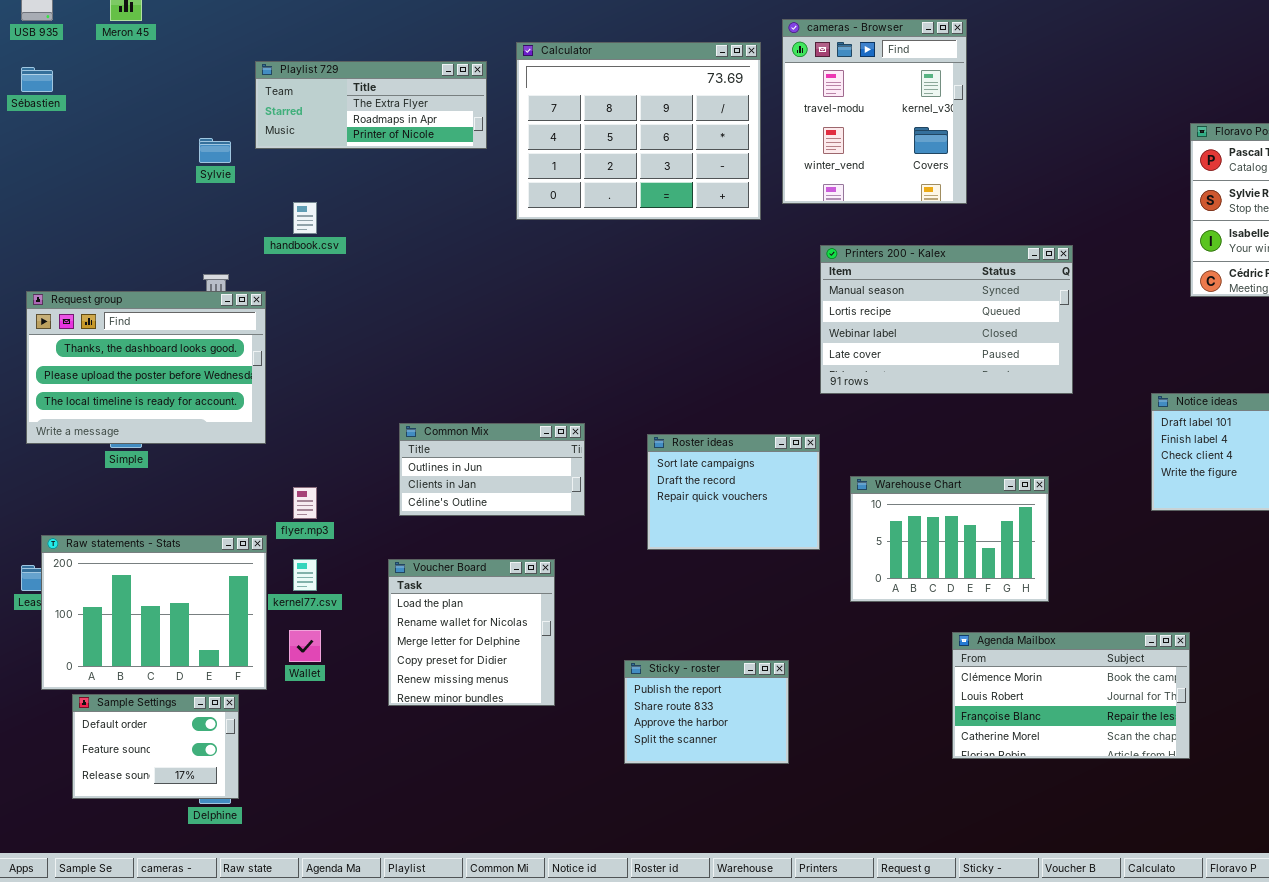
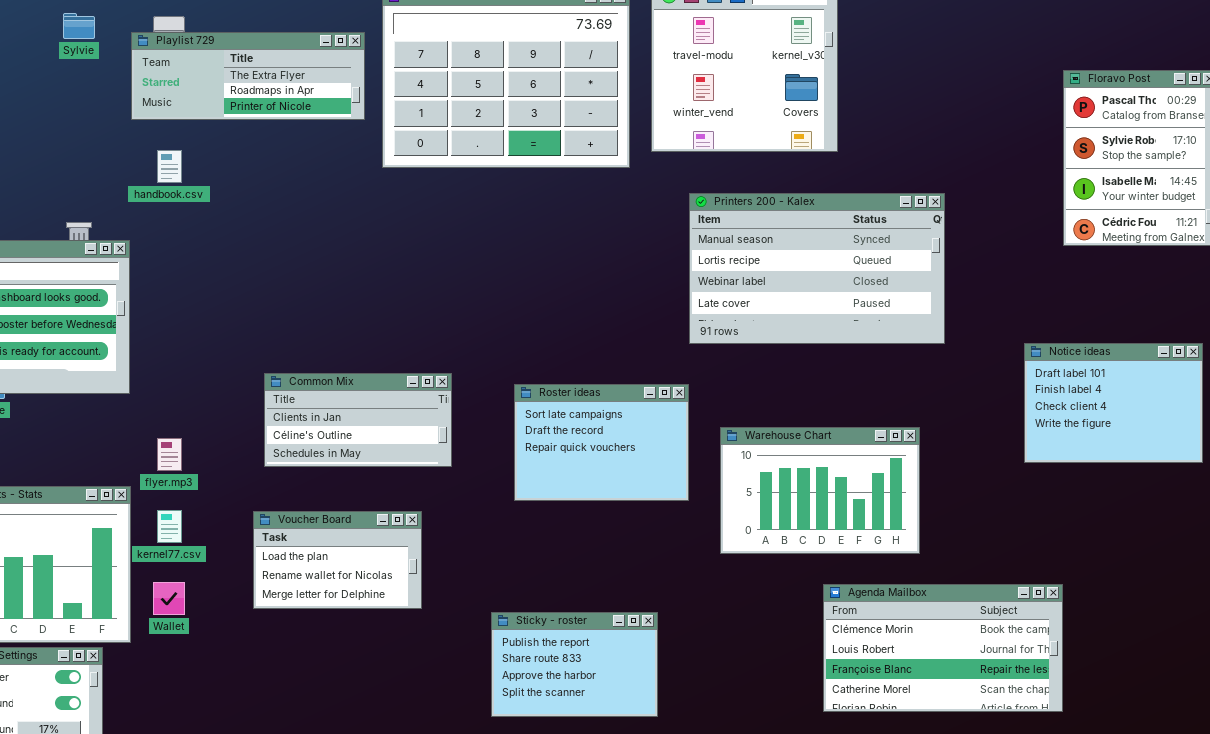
Playlist 729: [255,61,487,149] -> [131,32,365,120], moved
Sylvie: [199,138,231,163] -> [63,13,95,39], moved
Common Mix: [399,423,585,516] -> [264,373,452,467], scrolled down 1 row
Voucher Board: [388,559,555,706] -> [253,511,422,609], resized

